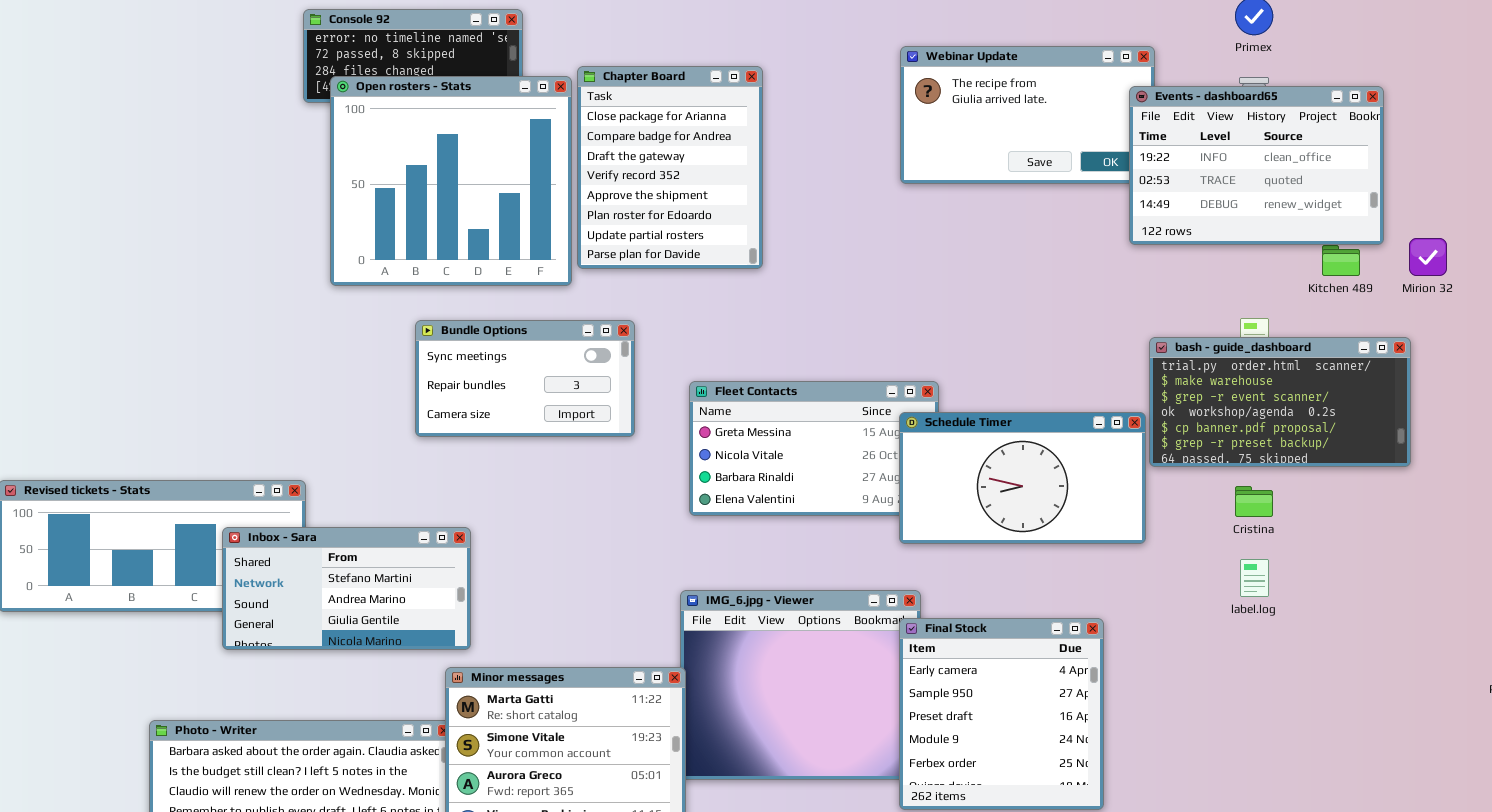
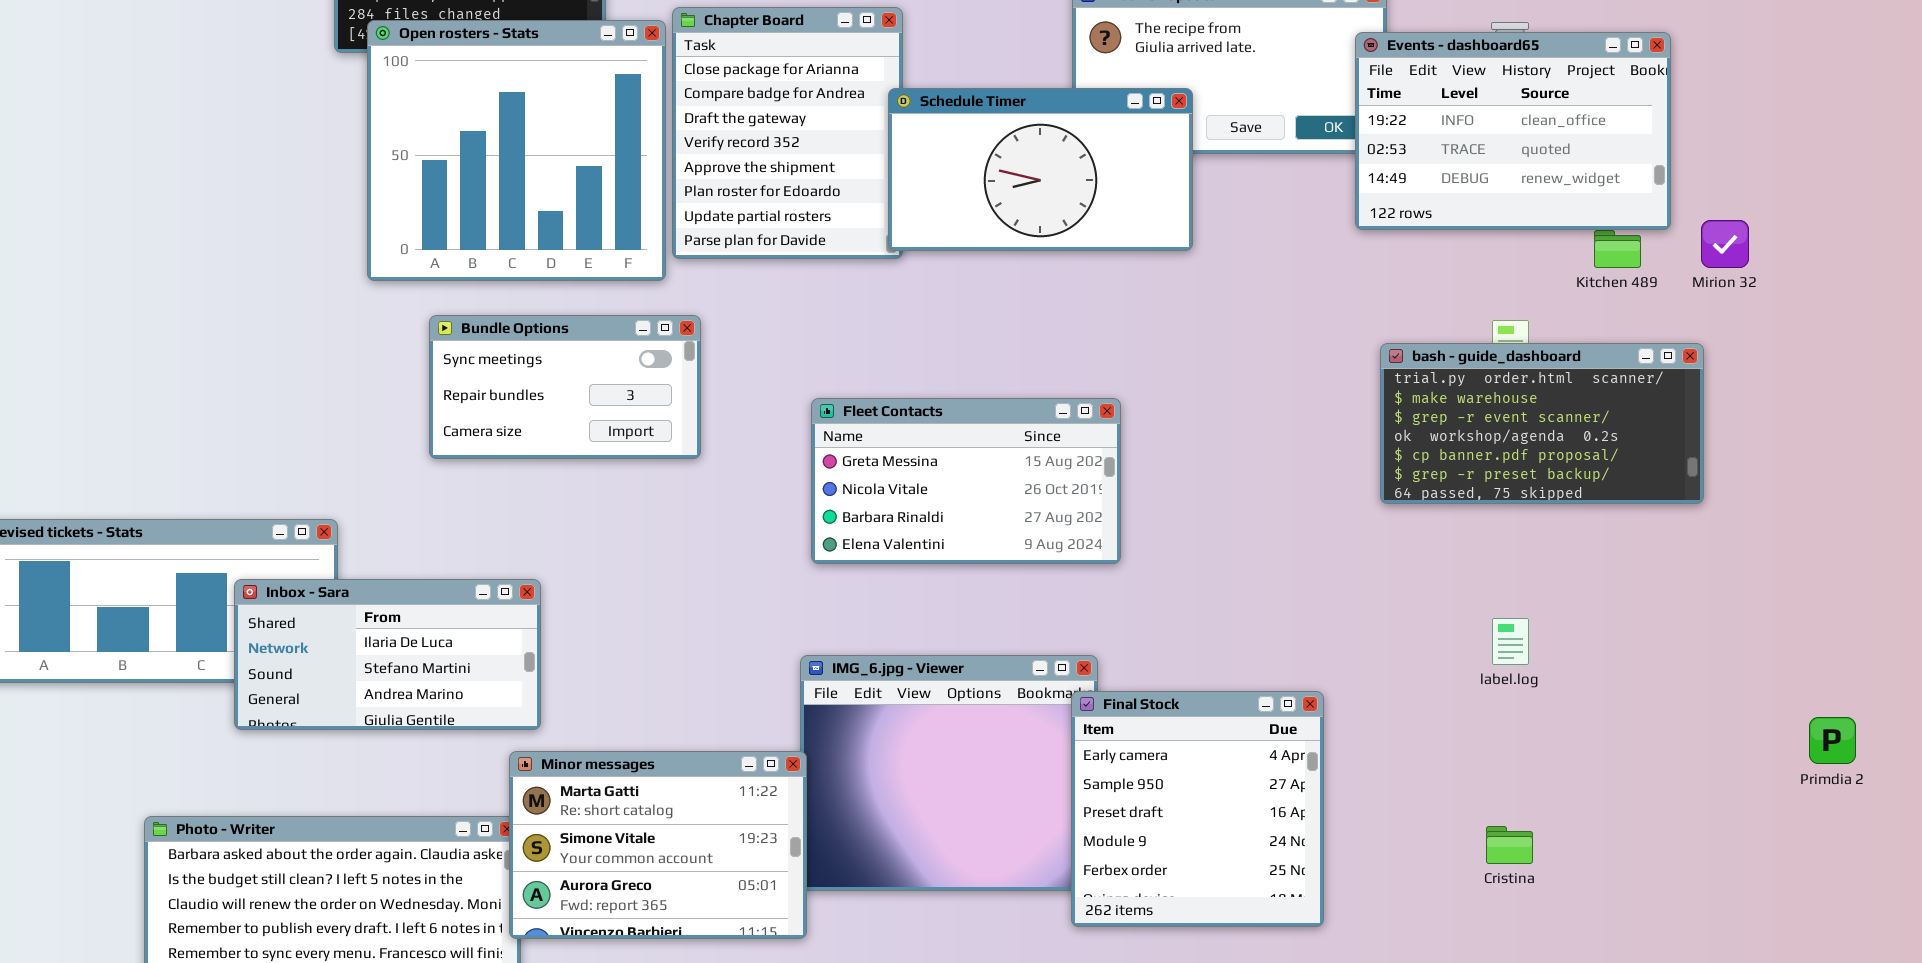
Bundle Options: [415,320,635,437] -> [429,315,701,459], moved
Schedule Timer: [899,412,1146,544] -> [888,88,1193,251], moved
Cristina: [1235,486,1273,517] -> [1486,826,1533,864], moved
Inbox - Sara: [222,527,471,650] -> [234,579,541,730], scrolled up 1 row

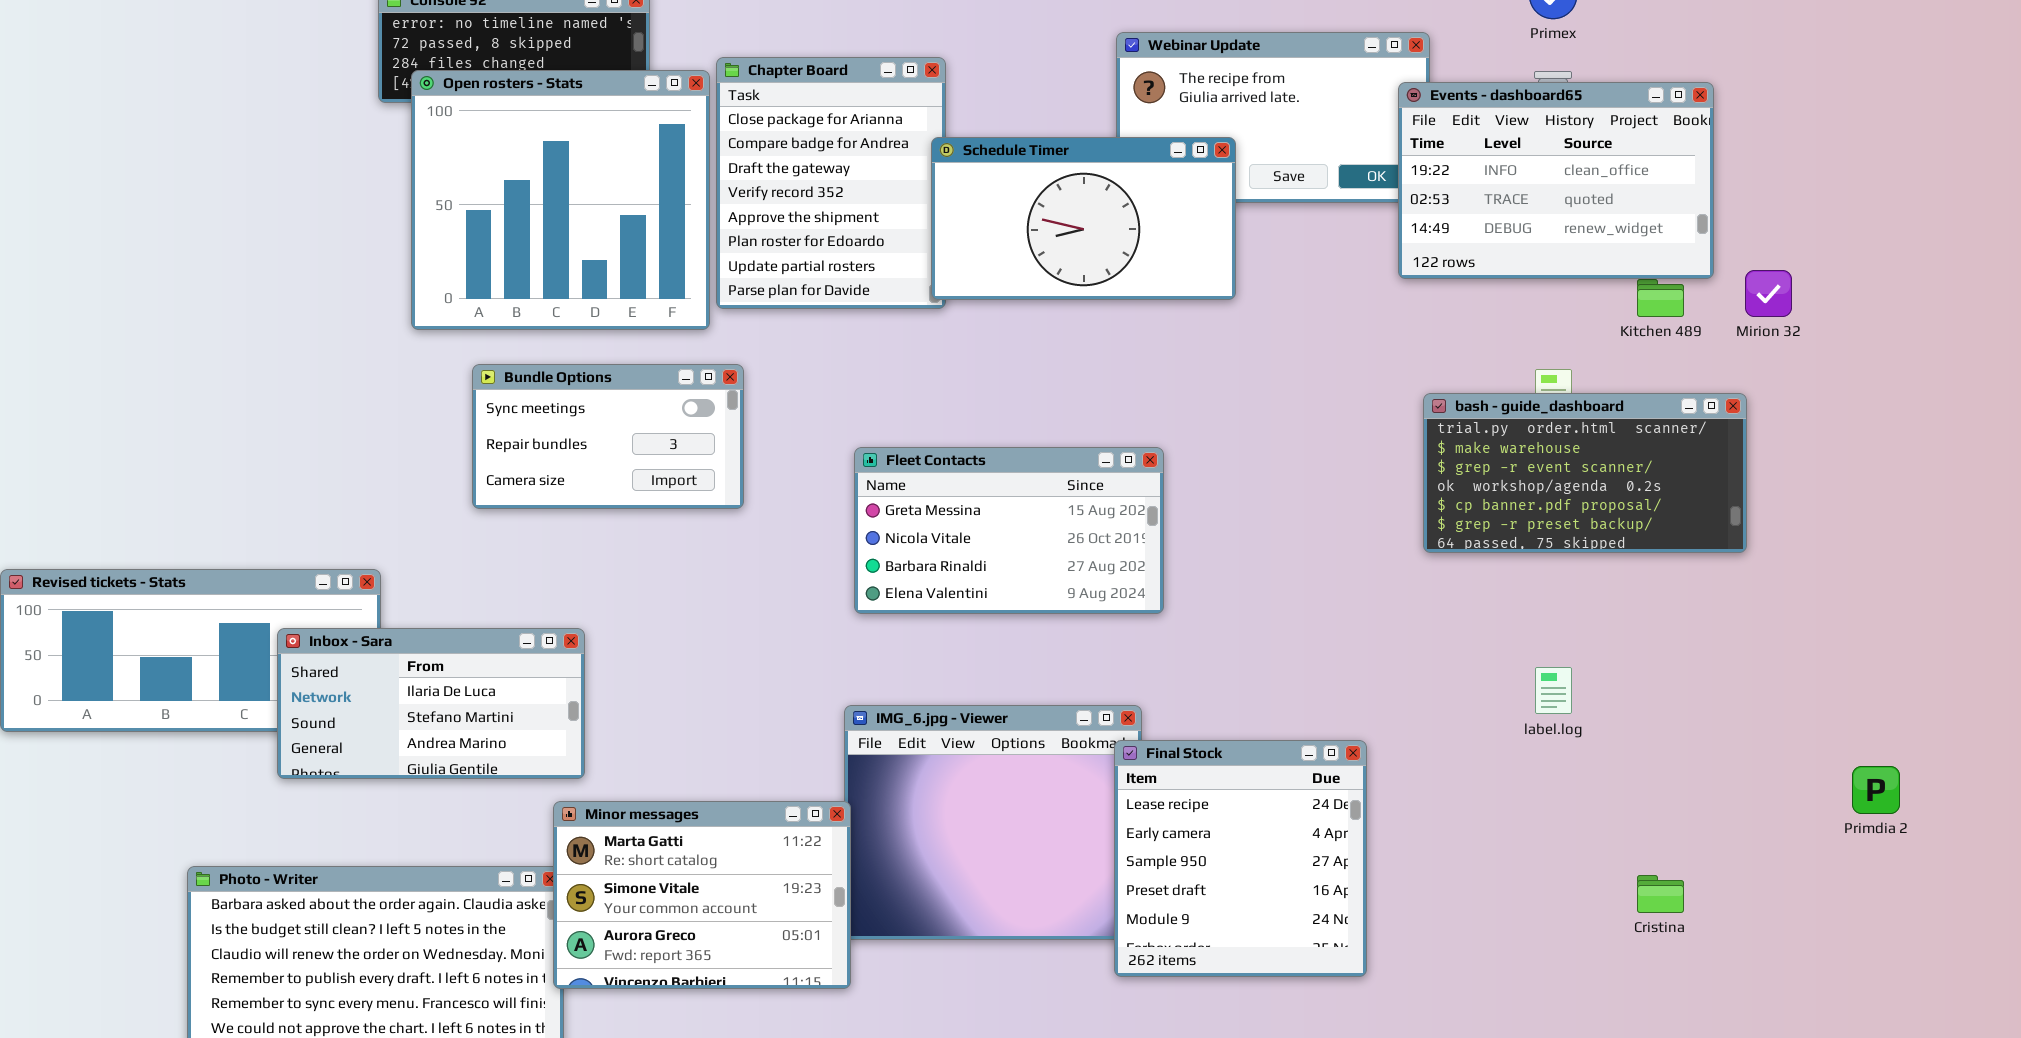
Final Stock: [1071,691,1324,927] -> [1114,740,1367,977], scrolled up 1 row
Cristina: [1486,826,1533,864] -> [1637,875,1684,913], moved

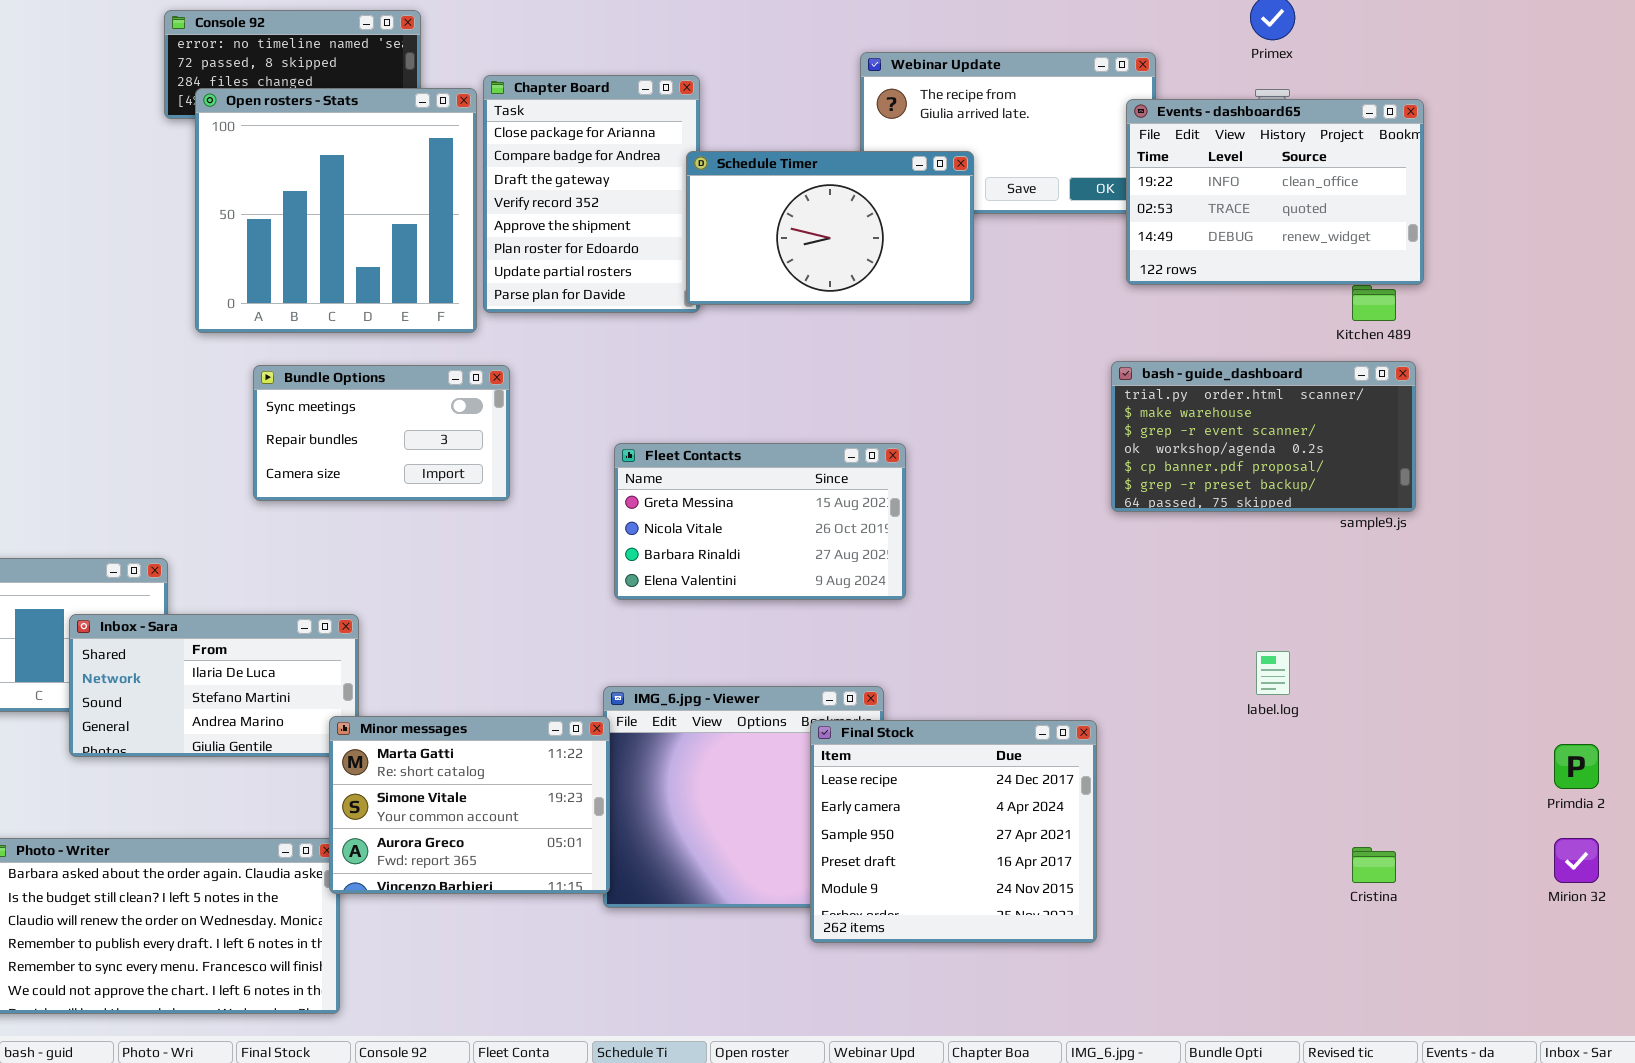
Mirion 32: [1745,270,1792,317] -> [1554,838,1599,883], moved
bash - guide_dashboard: [1423,393,1747,553] -> [1111,361,1416,512], moved
Final Stock: [1114,740,1367,977] -> [810,720,1097,943], resized
Minor messages: [553,801,851,989] -> [329,716,610,894], moved

